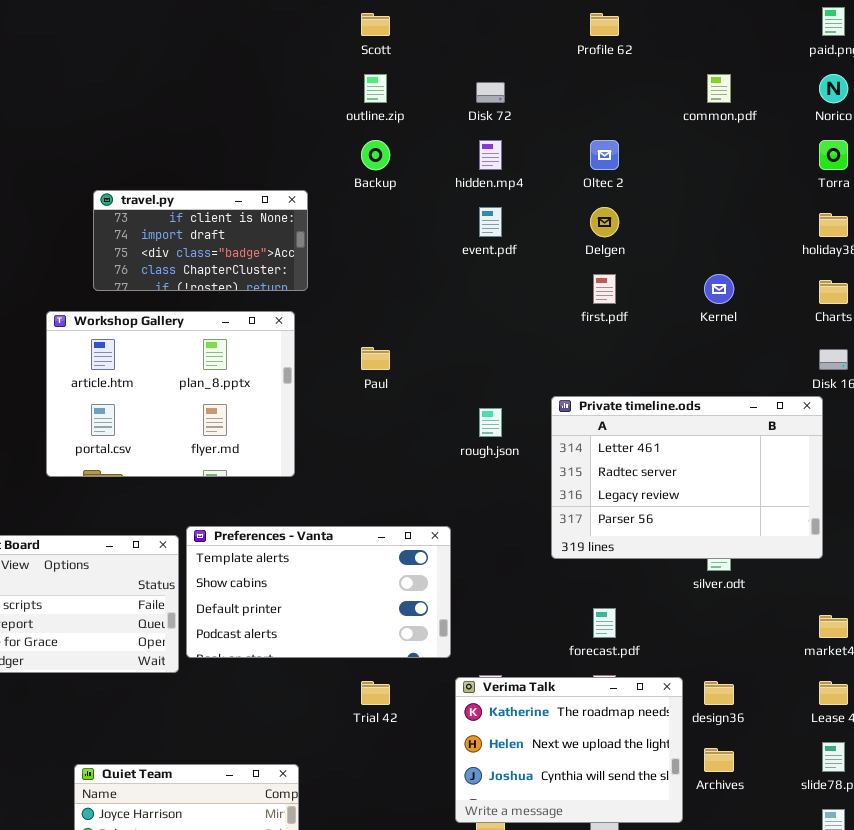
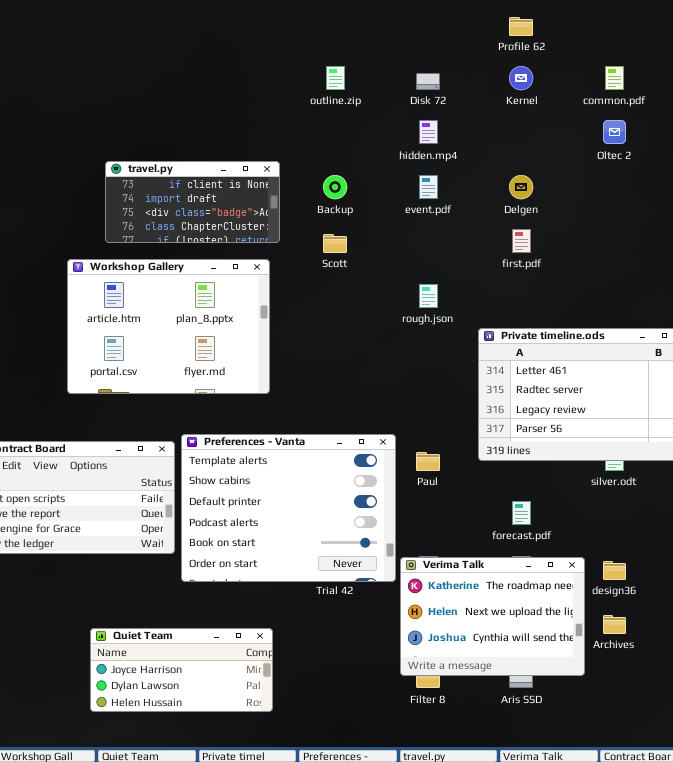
Scott: [361,13,390,36] -> [323,234,347,253], moved
Backup: [361,140,390,170] -> [323,175,347,199], moved
Oltec 2: [590,140,619,170] -> [603,120,626,144], moved
Kernel: [704,274,734,304] -> [509,66,533,90], moved
Paul: [361,347,390,370] -> [416,452,440,471], moved
rough.json: [479,408,502,437] -> [419,284,438,308], moved
Preferences - Vanta: [186,526,451,658] -> [181,434,396,582], resized

